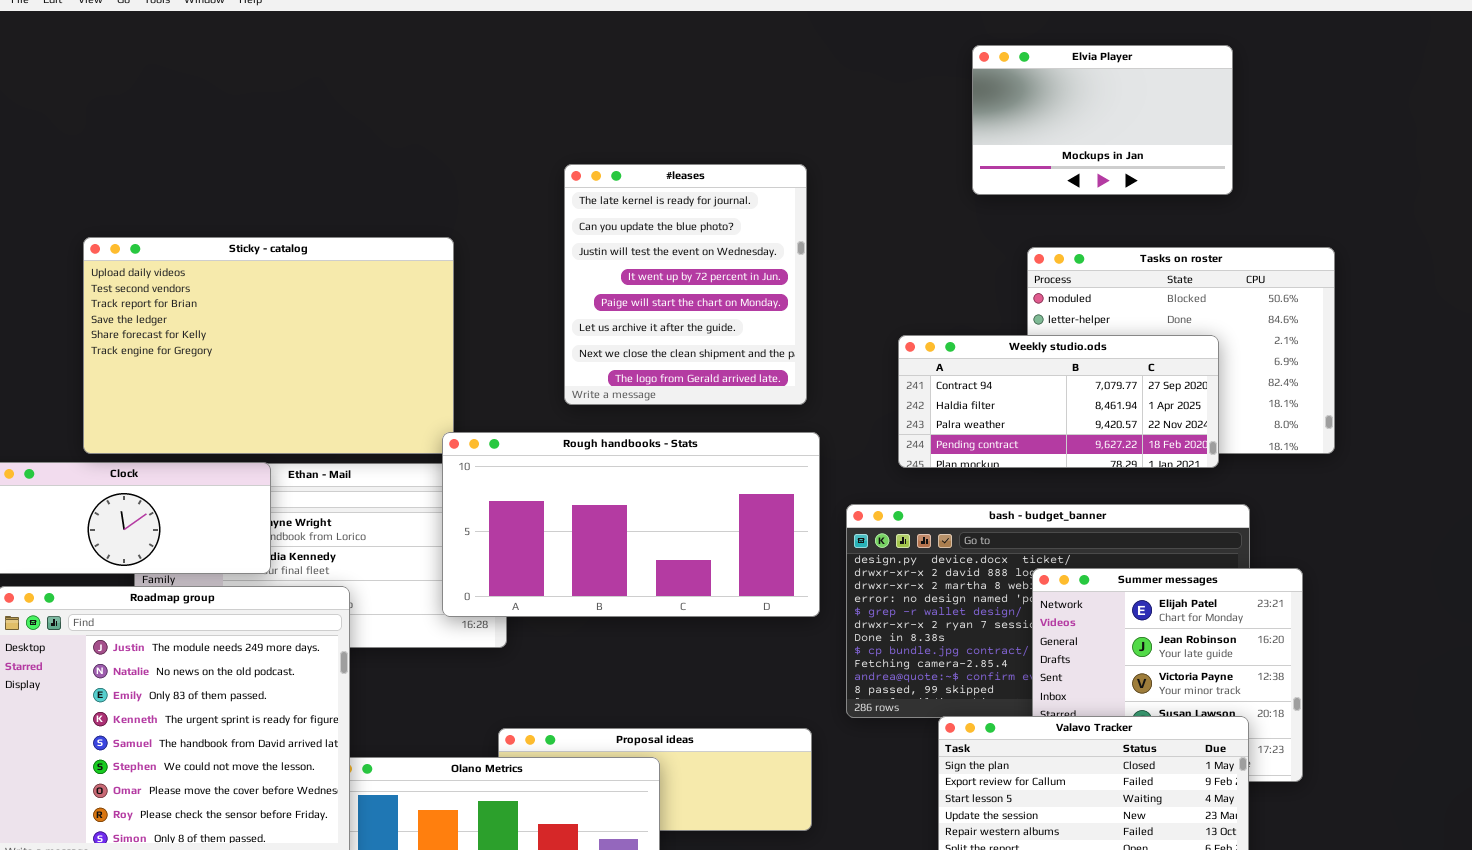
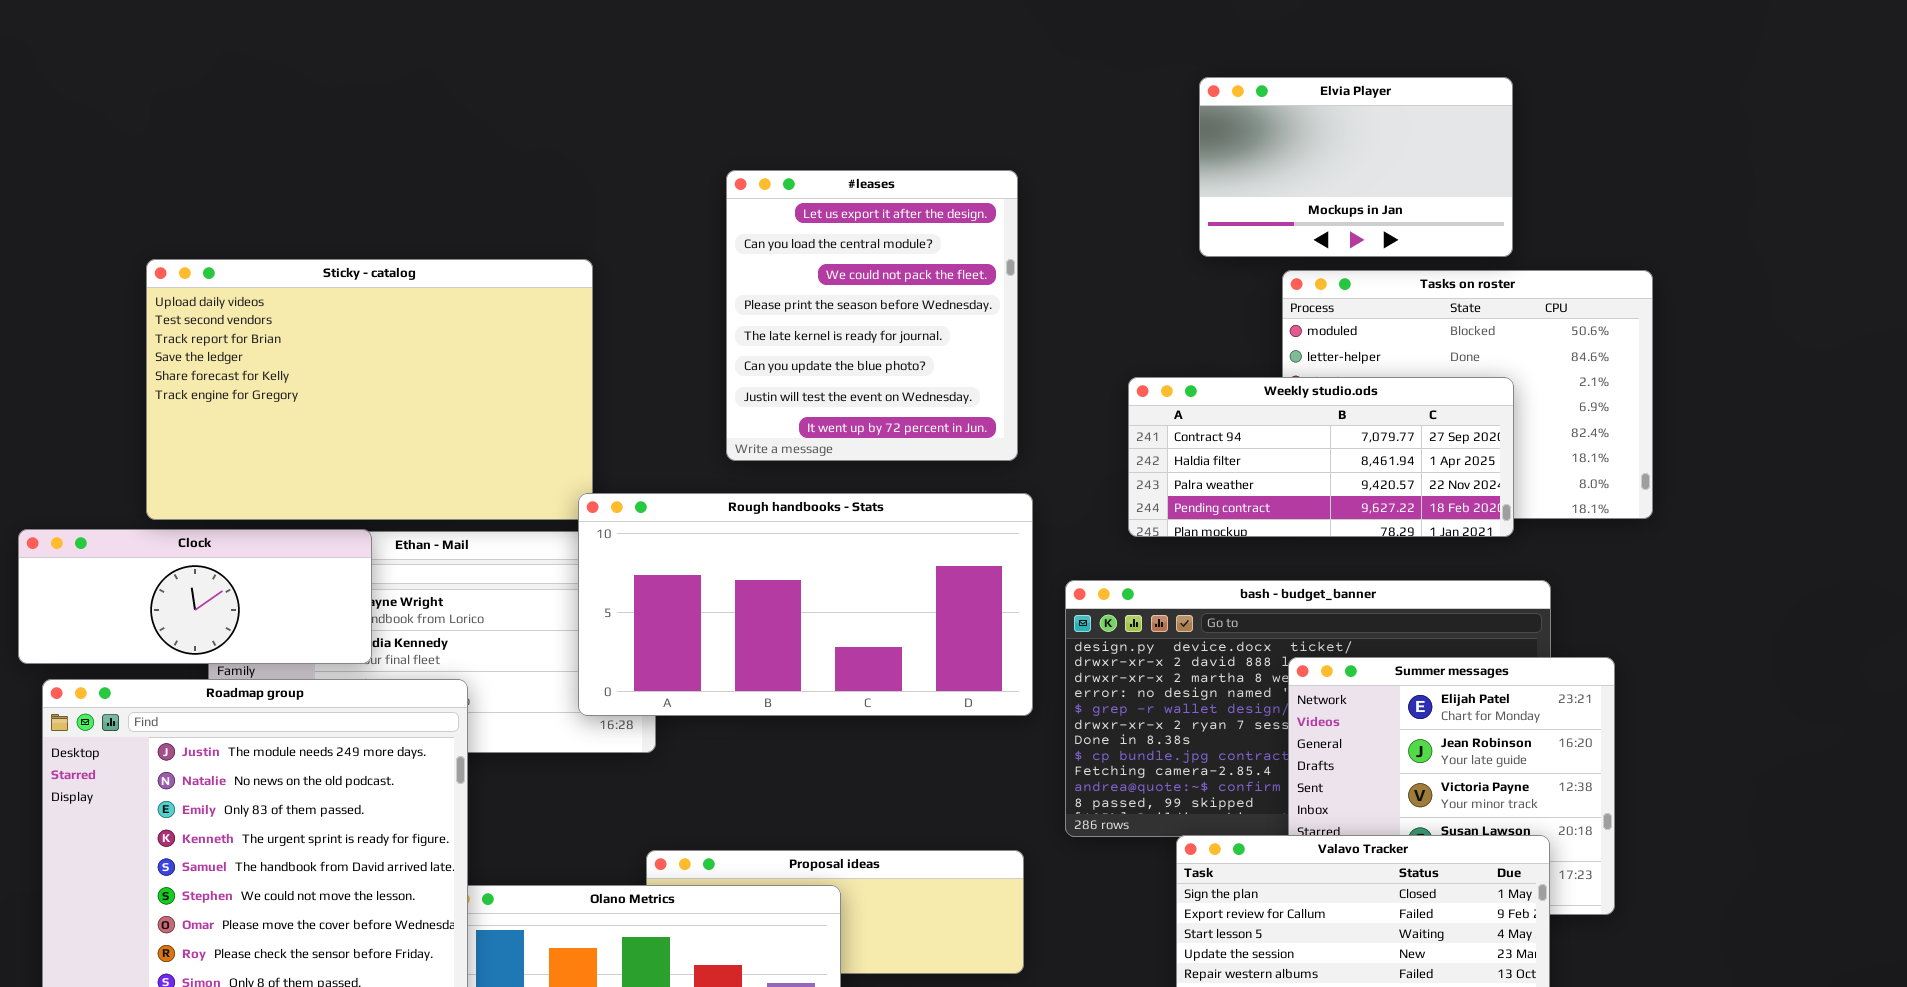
Elvia Player: [972,45,1233,195] -> [1199,77,1513,257], moved
#leases: [564,164,807,405] -> [726,170,1018,461], scrolled up 4 rows

